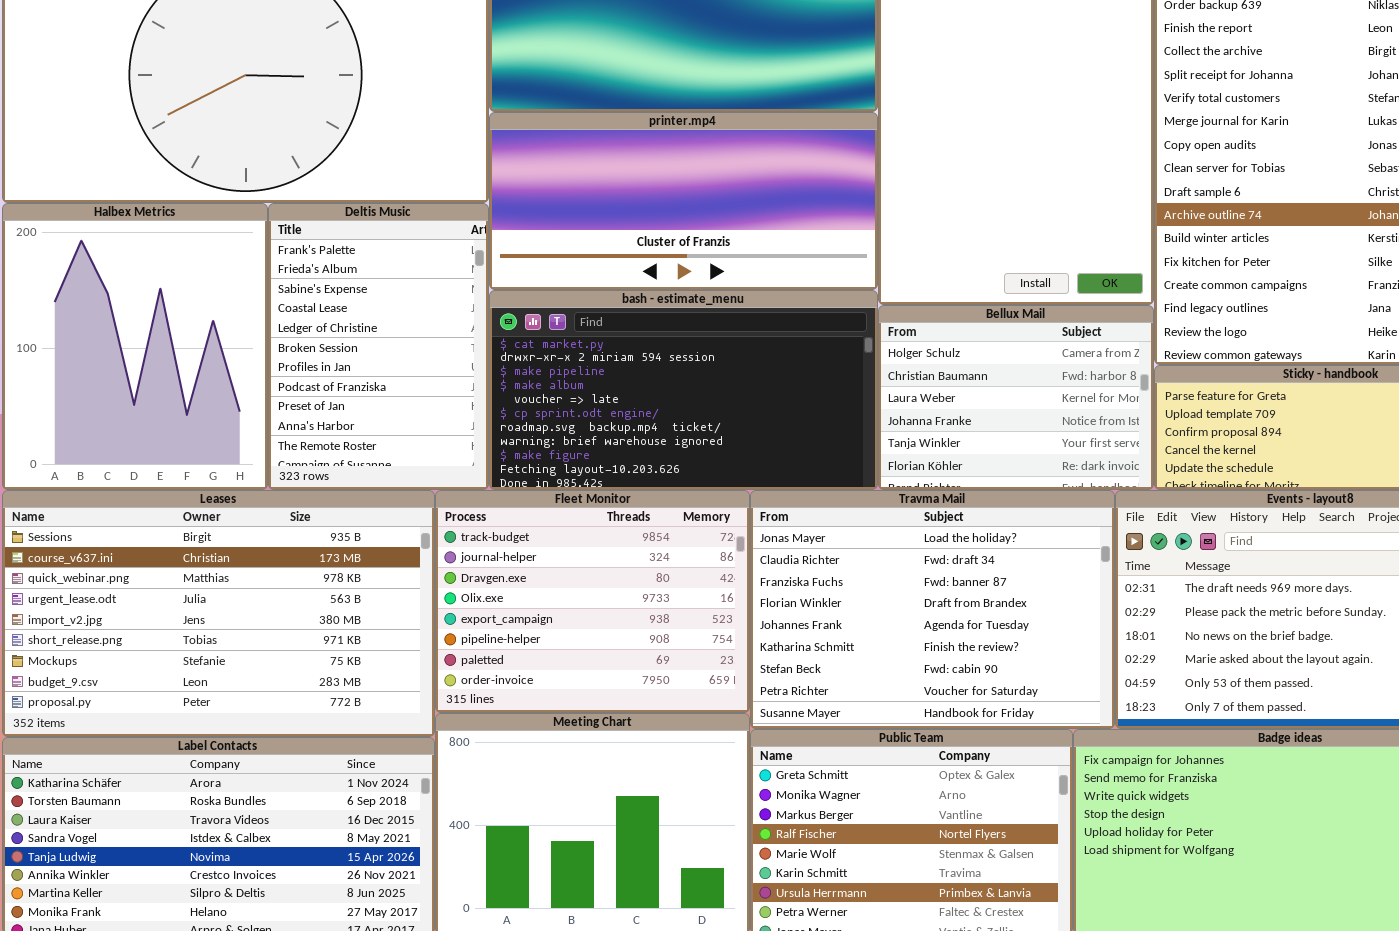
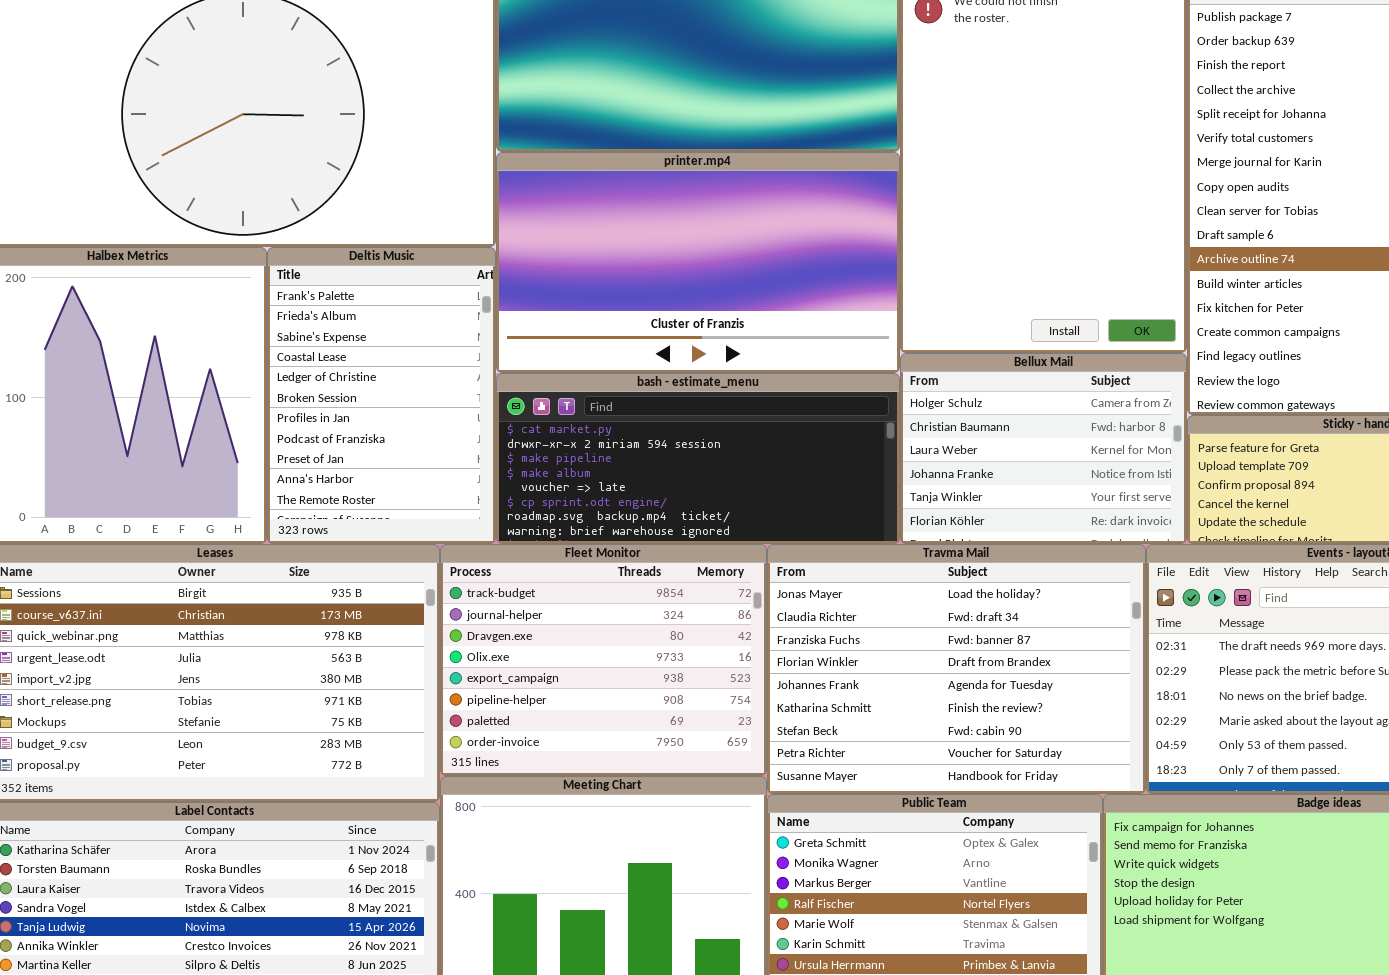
printer.mp4: [489,112,878,290] -> [496,152,900,373], resized
bash - estimate_menu: [489,290,878,490] -> [496,373,900,544], resized

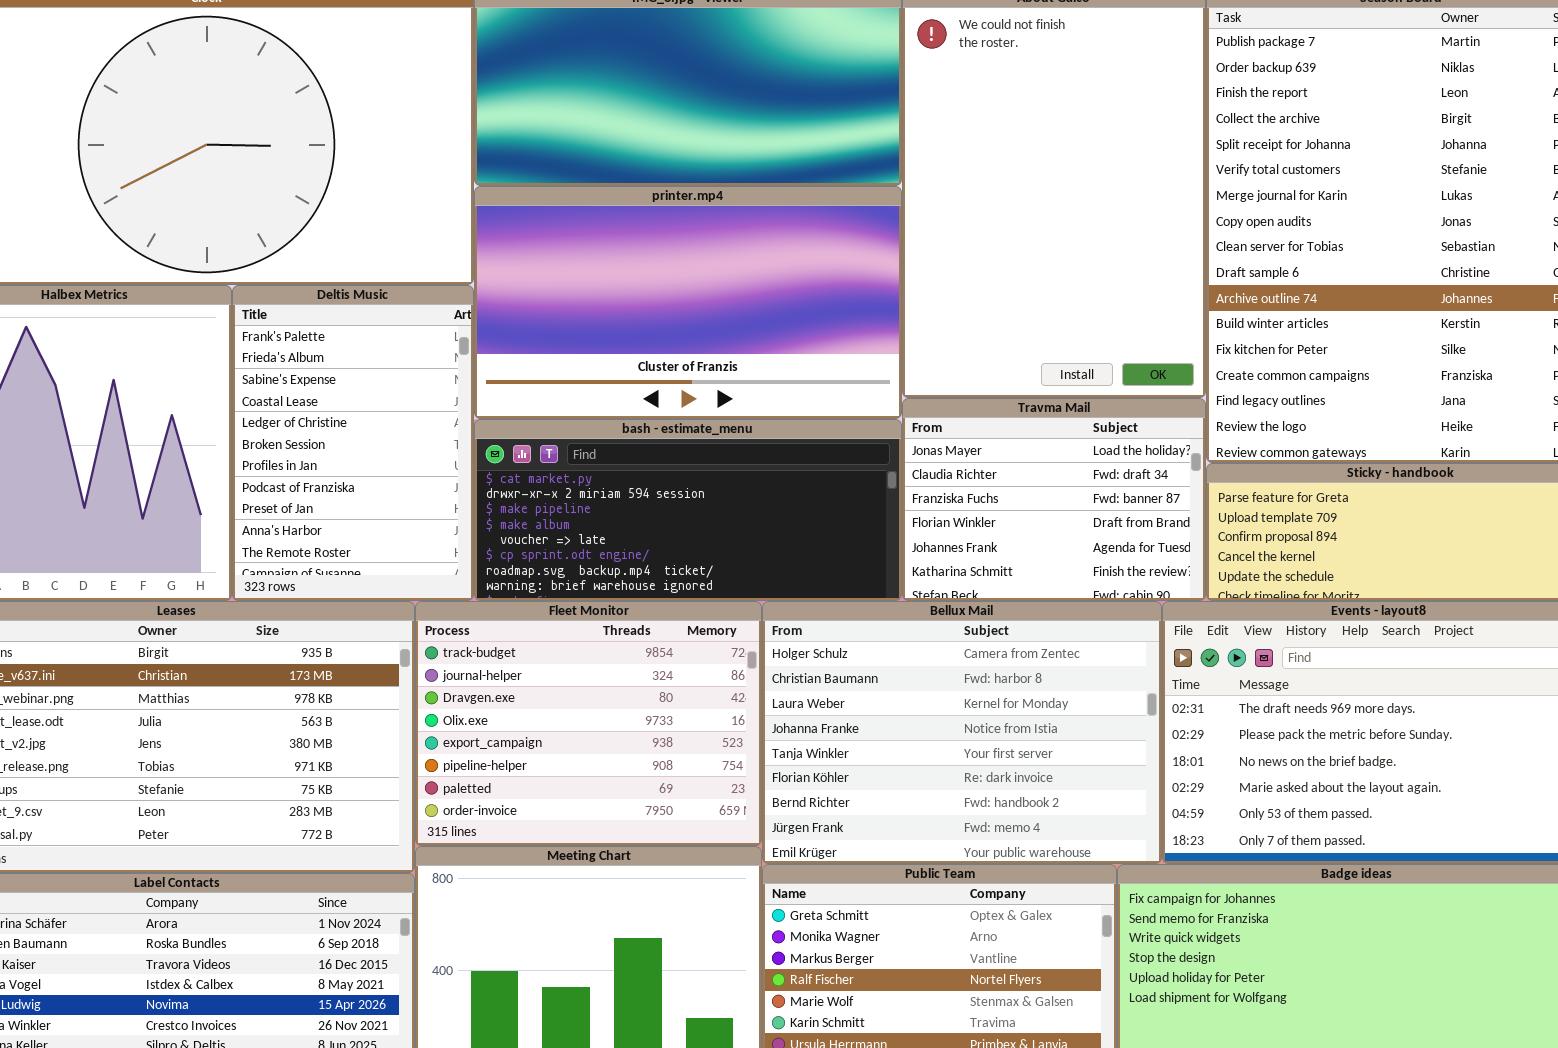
Bellux Mail: [900,353,1187,544] -> [762,601,1162,864], moved, resized
Travma Mail: [767,544,1146,794] -> [902,398,1206,601], moved, resized

